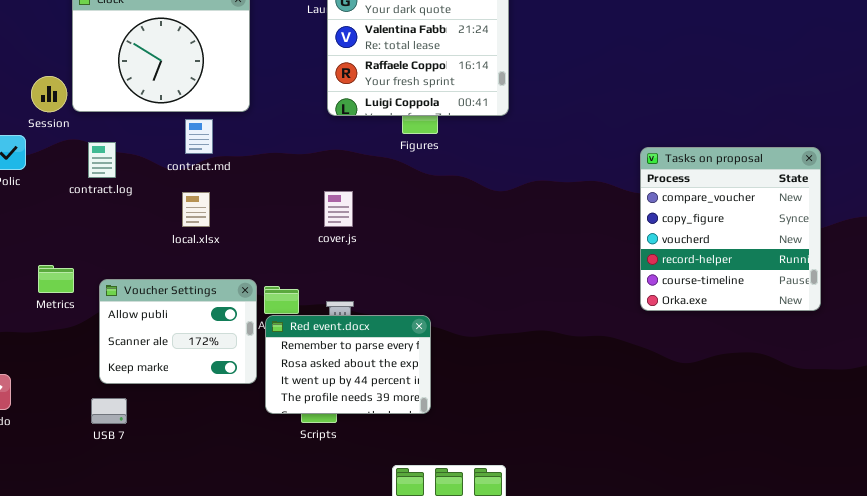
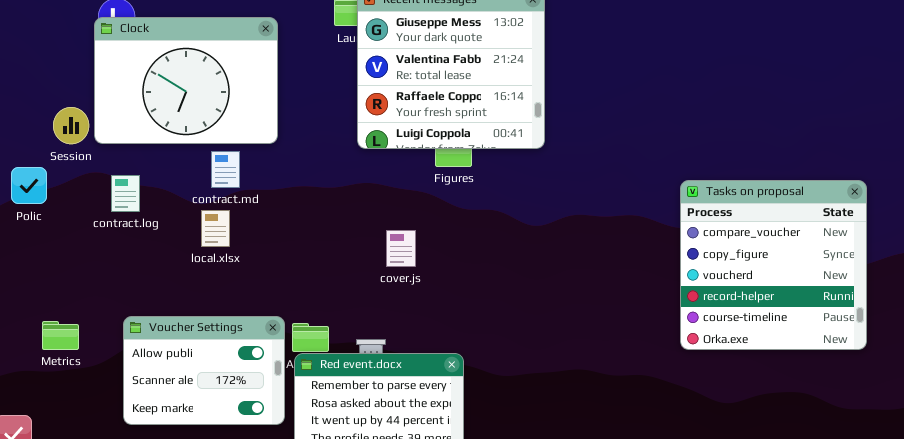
cover.js: [324,191,353,227] -> [386,230,416,267], moved
local.xlsx: [182,192,210,227] -> [201,210,230,247], moved
Metrics: [38,265,74,293] -> [42,321,79,350], moved

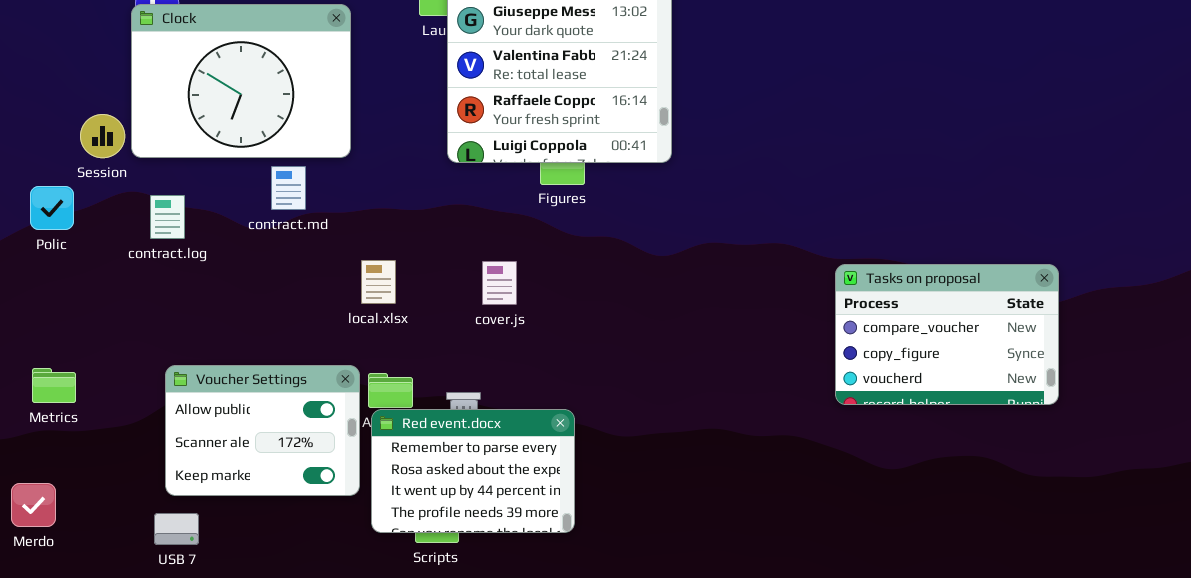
Tasks on proposal: [680,180,867,350] -> [835,264,1059,405], resized
local.xlsx: [201,210,230,247] -> [361,260,396,304], moved
Metrics: [42,321,79,350] -> [32,368,76,403], moved

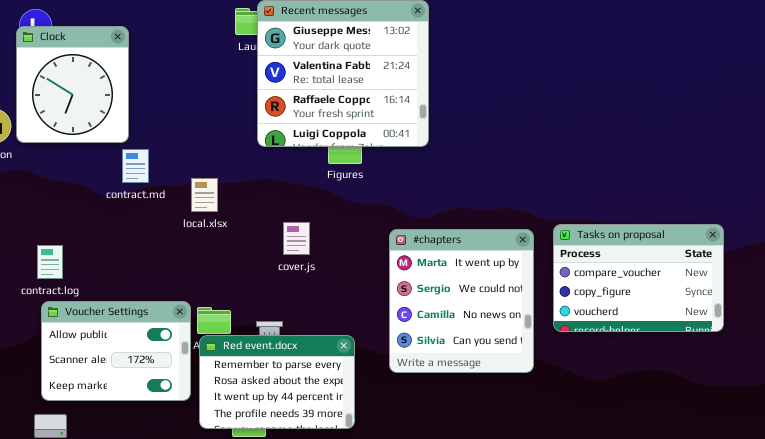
Clock: [131,4,351,158] -> [16,26,129,143], resized
contract.log: [150,195,185,239] -> [37,245,63,279], moved
local.xlsx: [361,260,396,304] -> [191,178,218,212], moved
#chapters: none -> [389,229,534,373], opened

